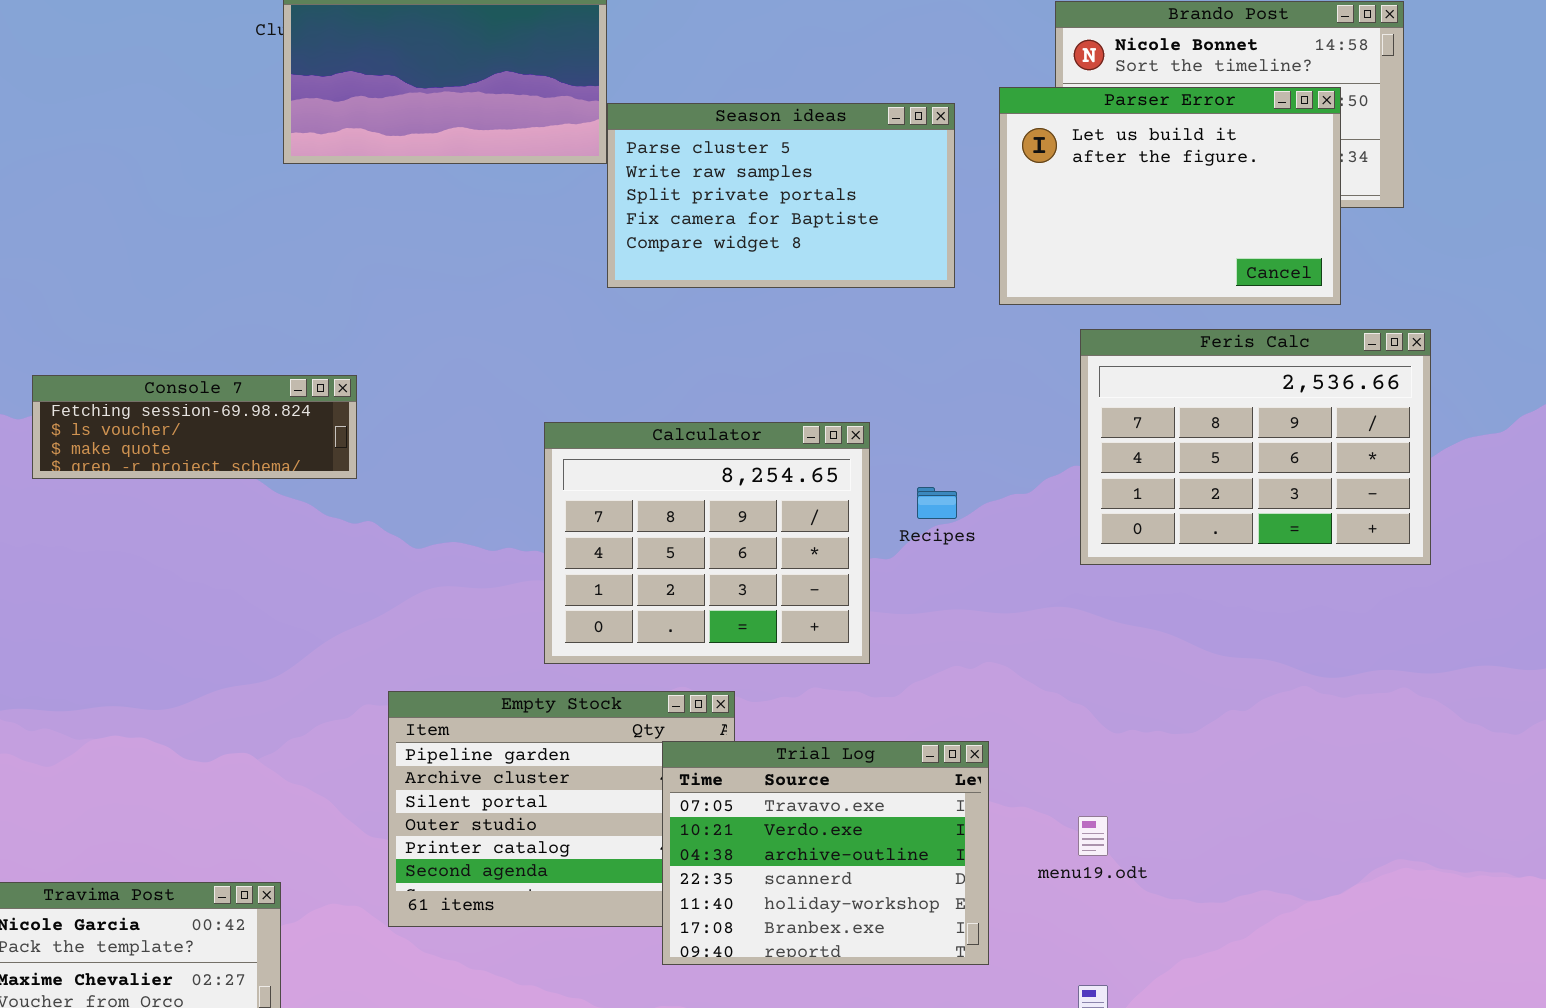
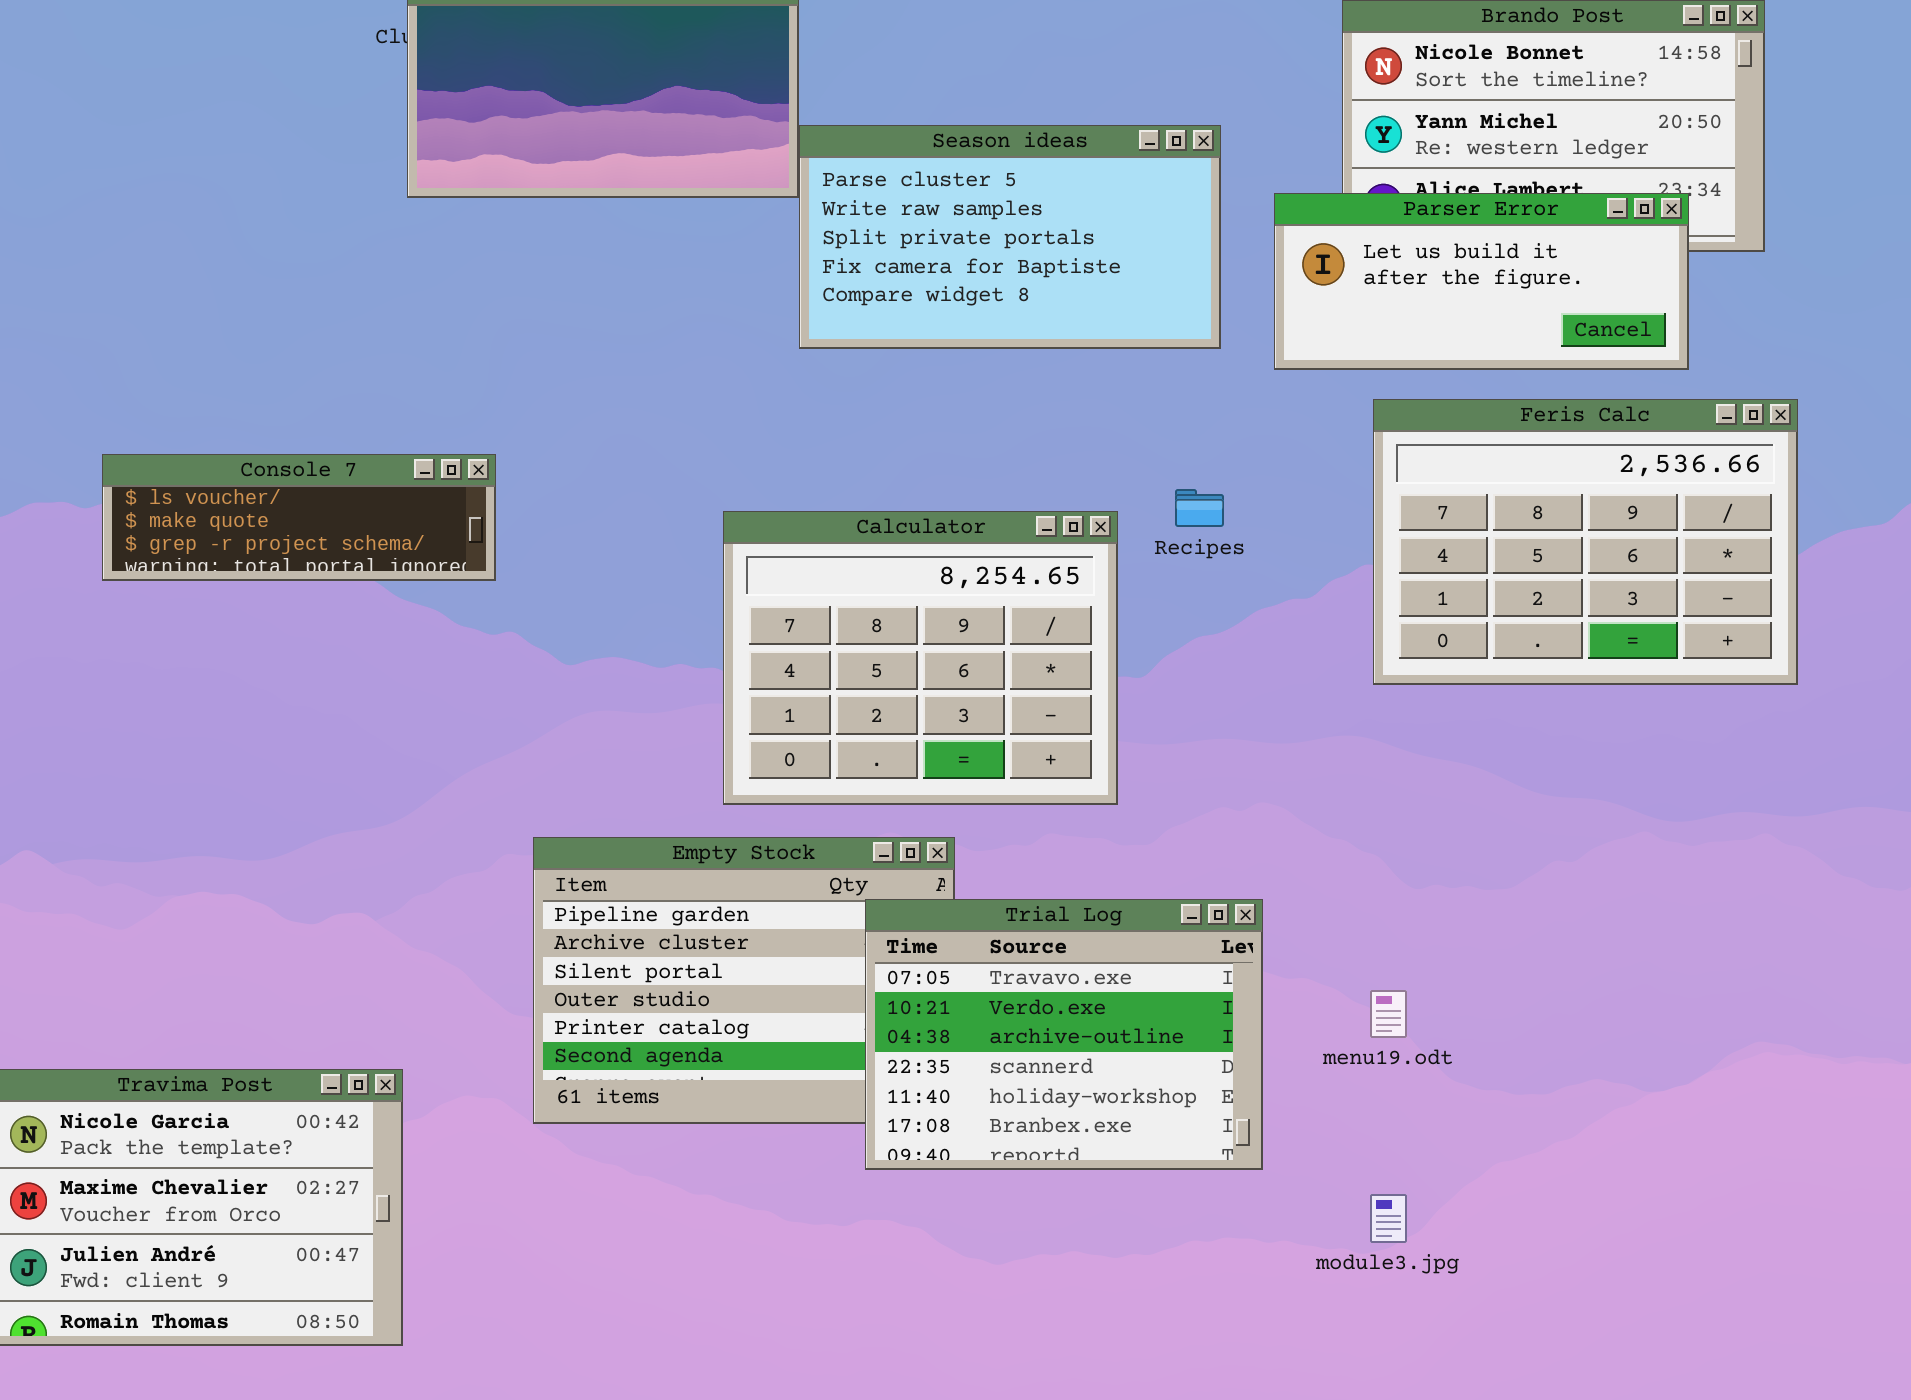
Parser Error: [999,87,1341,305] -> [1274,193,1689,370], resized
Console 7: [32,375,357,479] -> [102,454,496,581], scrolled down 1 row
Recipes: [917,487,957,519] -> [1175,489,1224,527], moved

